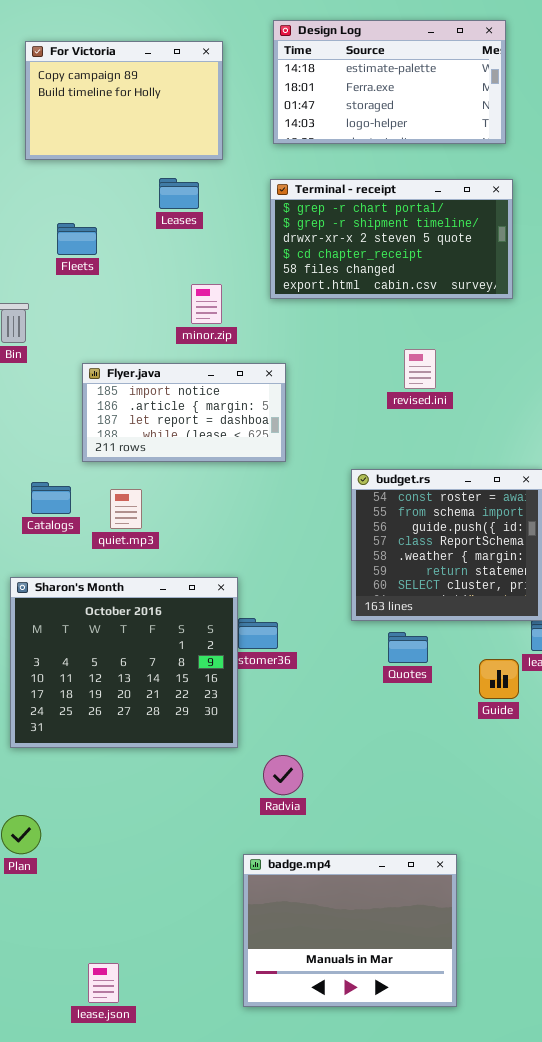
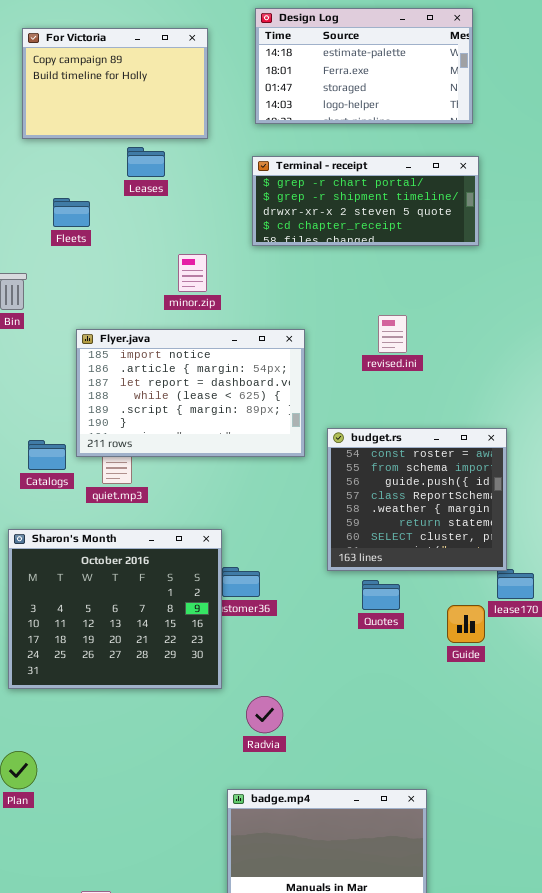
Leases: [159,178,199,209] -> [127,147,165,177], moved
Terminal - receipt: [270,179,513,299] -> [252,156,479,246], resized
Flyer.java: [82,363,286,462] -> [76,329,305,457], resized

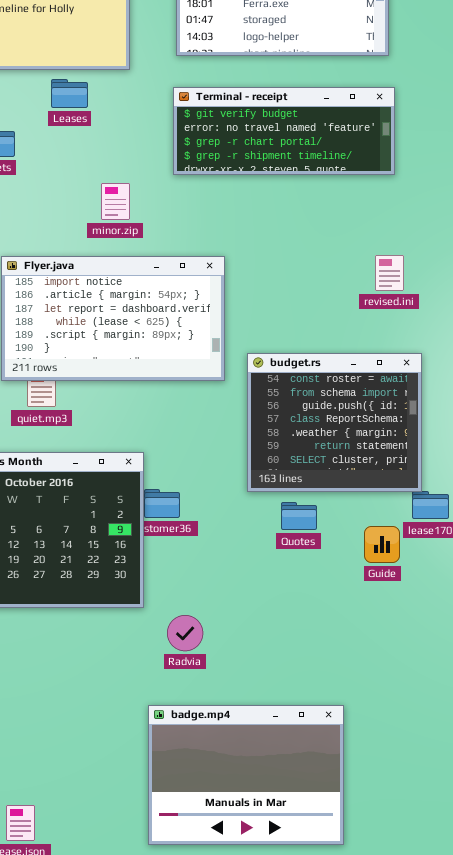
Terminal - receipt: [252,156,479,246] -> [173,87,395,175], scrolled up 2 rows
revised.ini: [378,315,407,353] -> [375,255,404,291], moved

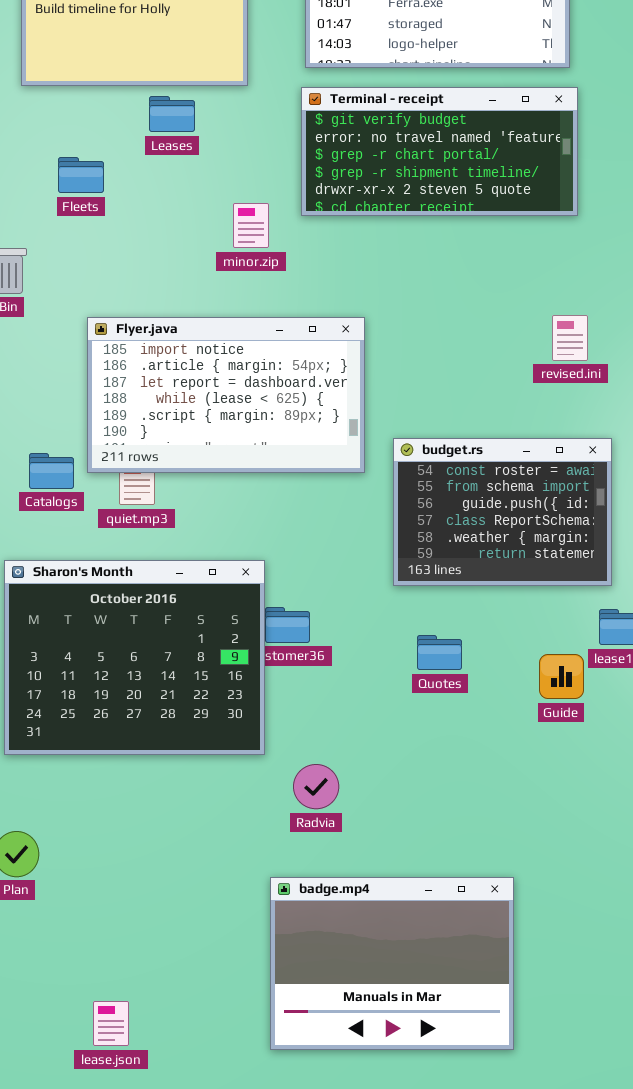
Terminal - receipt: [173,87,395,175] -> [301,87,578,216], resized
minor.zip: [101,183,130,220] -> [233,203,269,248], moved
budget.rs: [247,353,422,492] -> [393,438,612,586], resized
Quotes: [281,502,317,530] -> [417,635,462,670], moved

